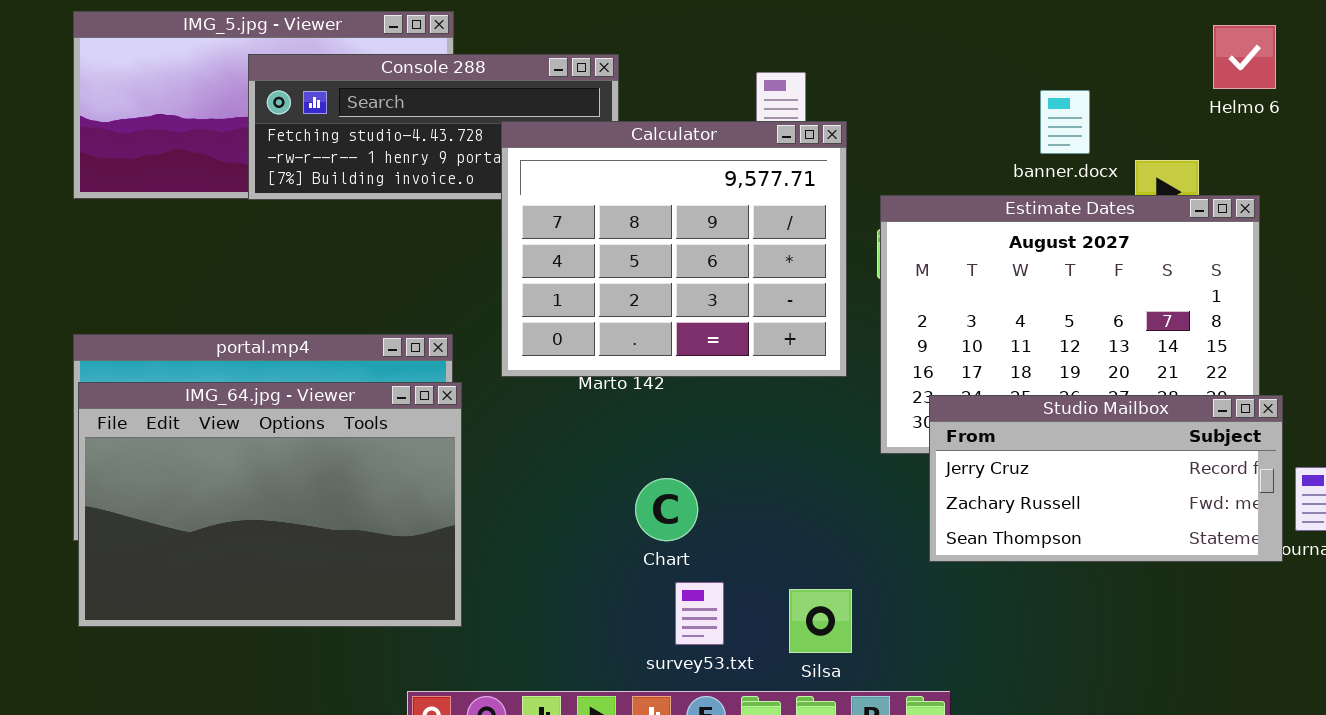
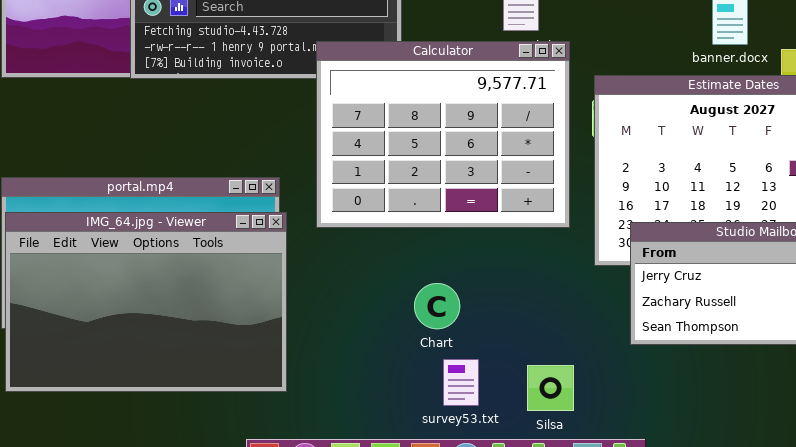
Calculator: [501,121,847,377] -> [316,41,570,228], moved

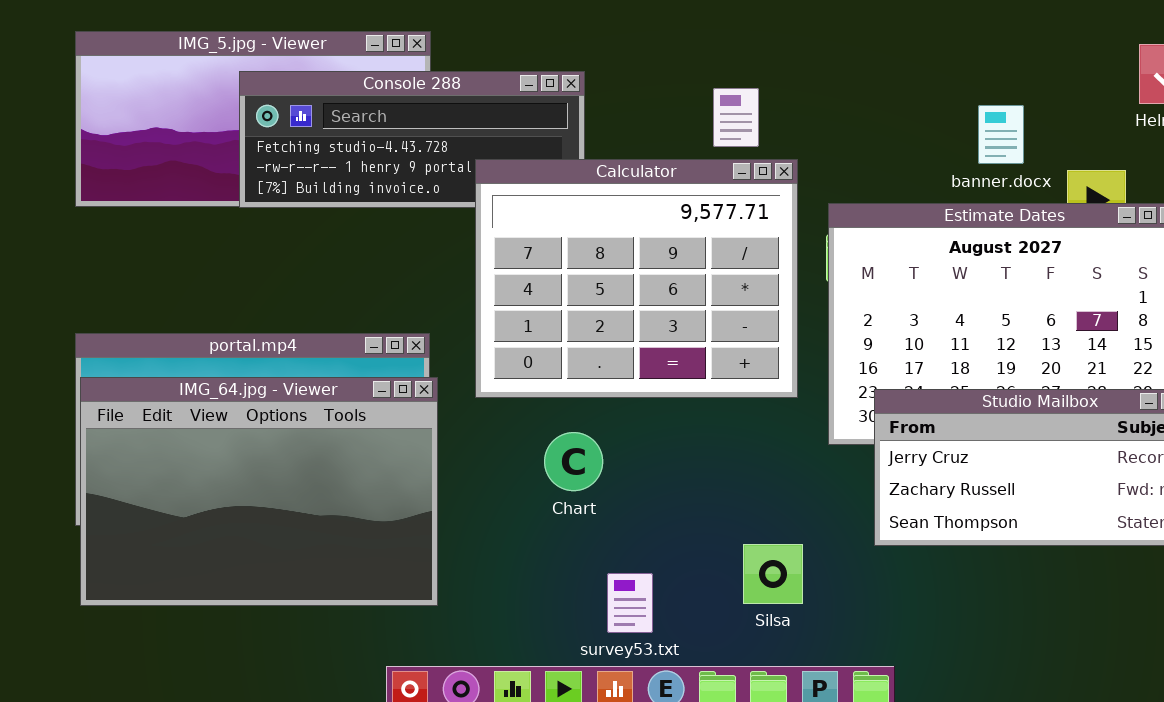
Chart: [414,283,460,329] -> [544,432,603,491], moved
survey53.txt: [443,359,479,406] -> [607,573,653,633], moved
Silsa: [527,365,574,411] -> [743,544,803,604], moved

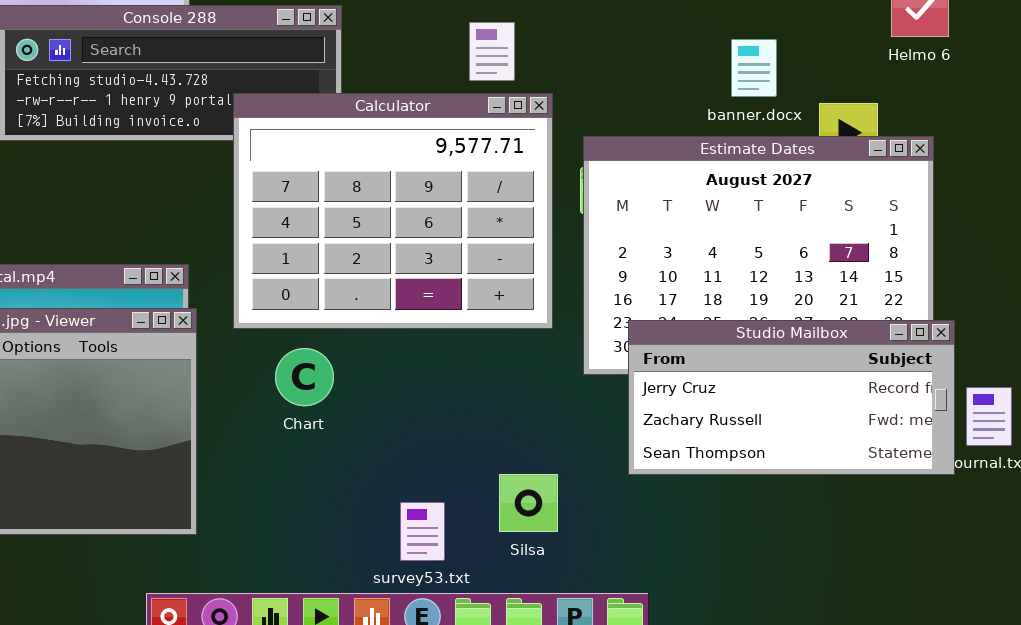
Chart: [544,432,603,491] -> [275,348,334,406], moved
survey53.txt: [607,573,653,633] -> [400,502,445,561], moved

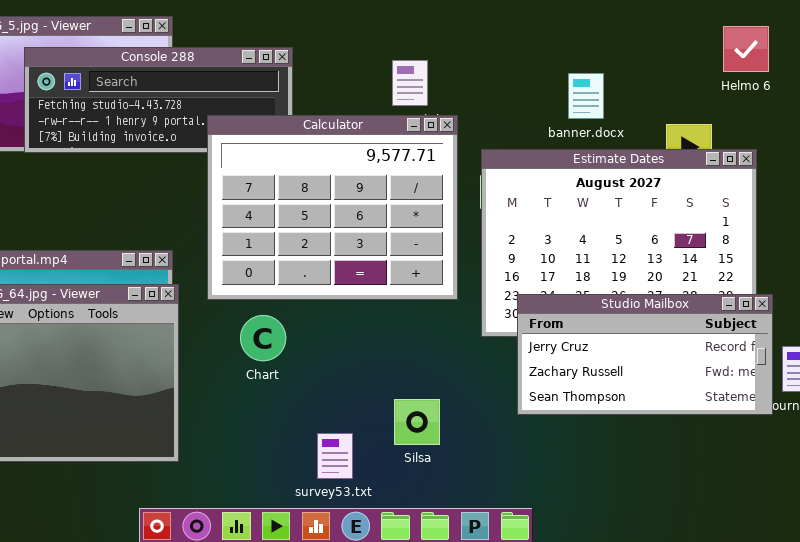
banner.docx: [731,39,777,97] -> [568,73,604,119], moved
Silsa: [499,474,558,532] -> [394,399,440,445], moved
survey53.txt: [400,502,445,561] -> [317,433,353,479], moved

